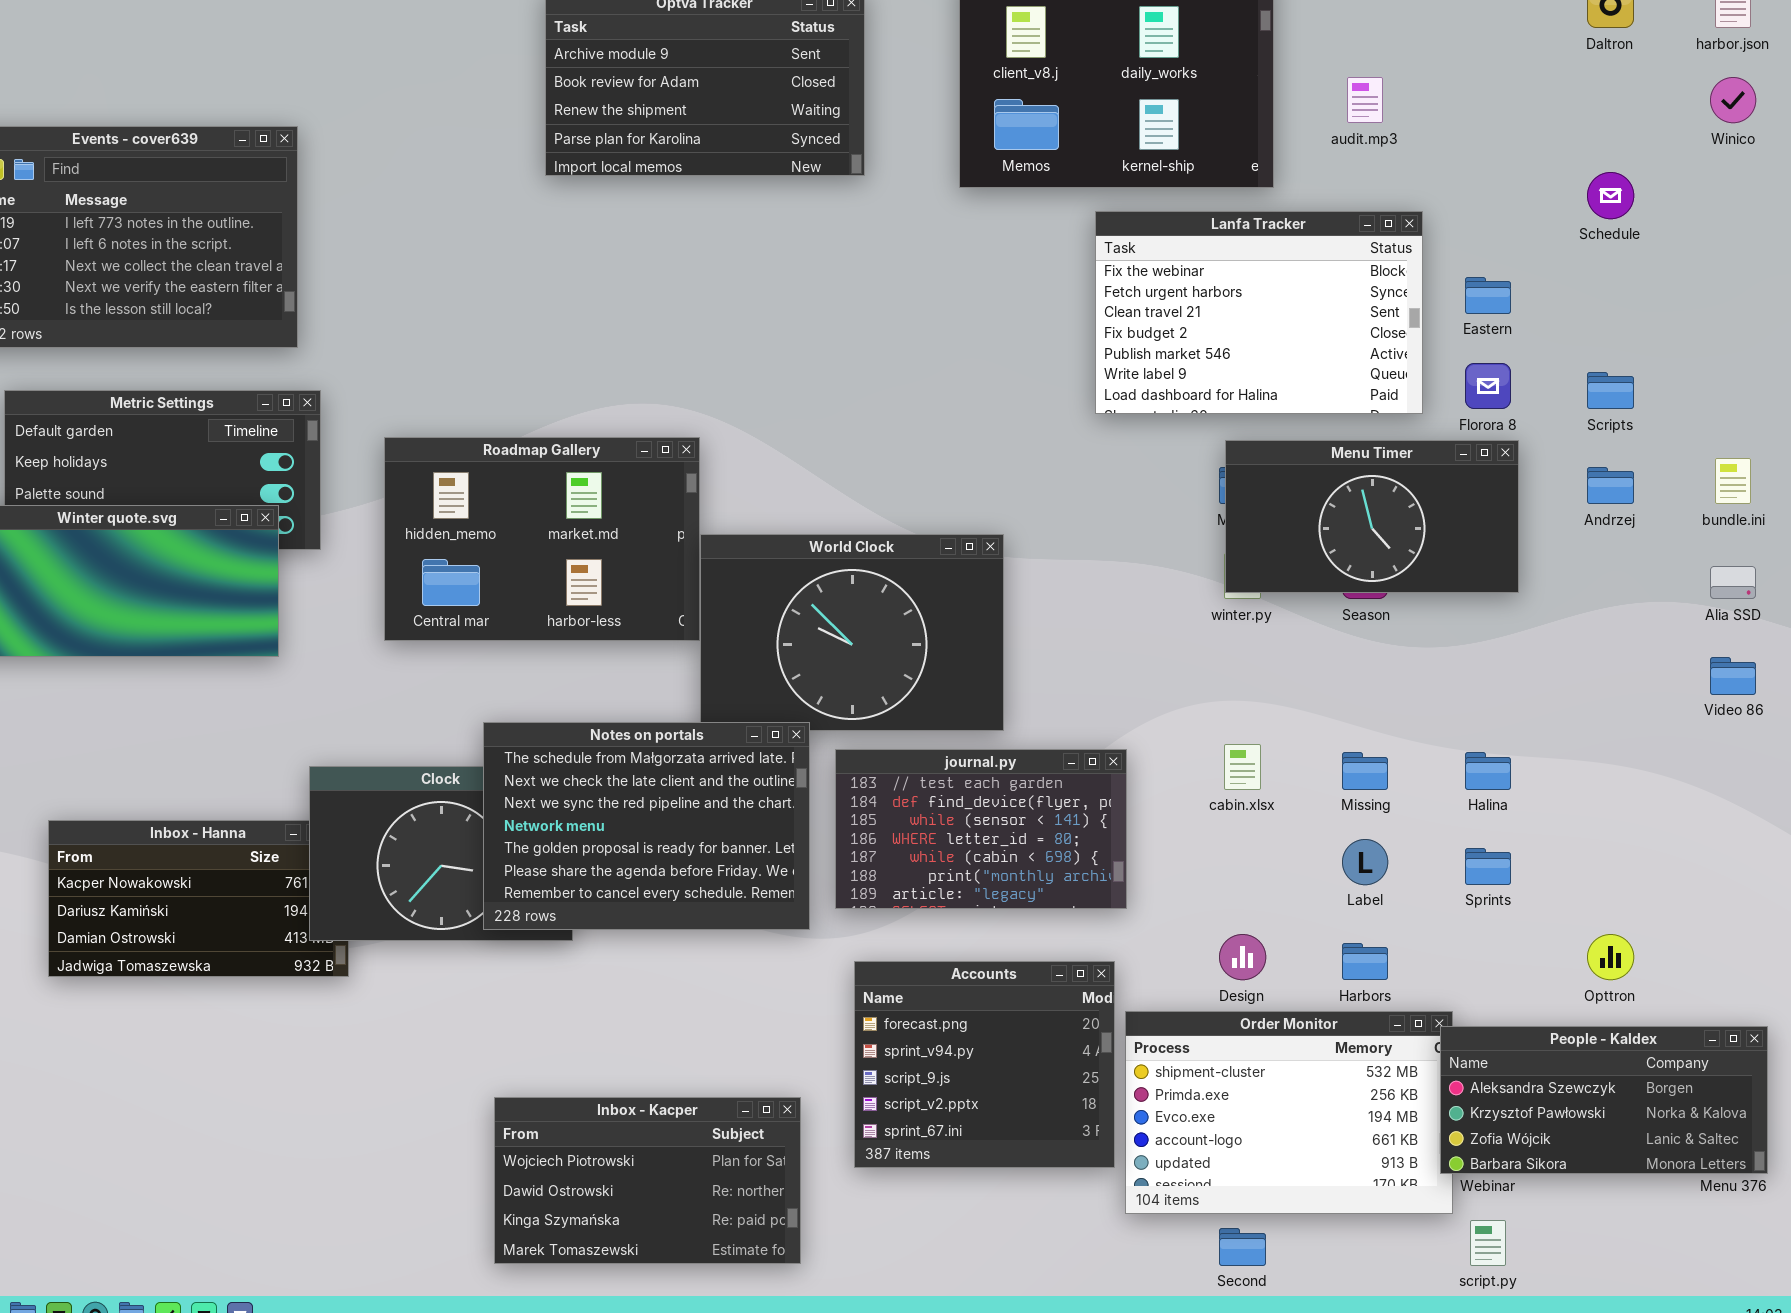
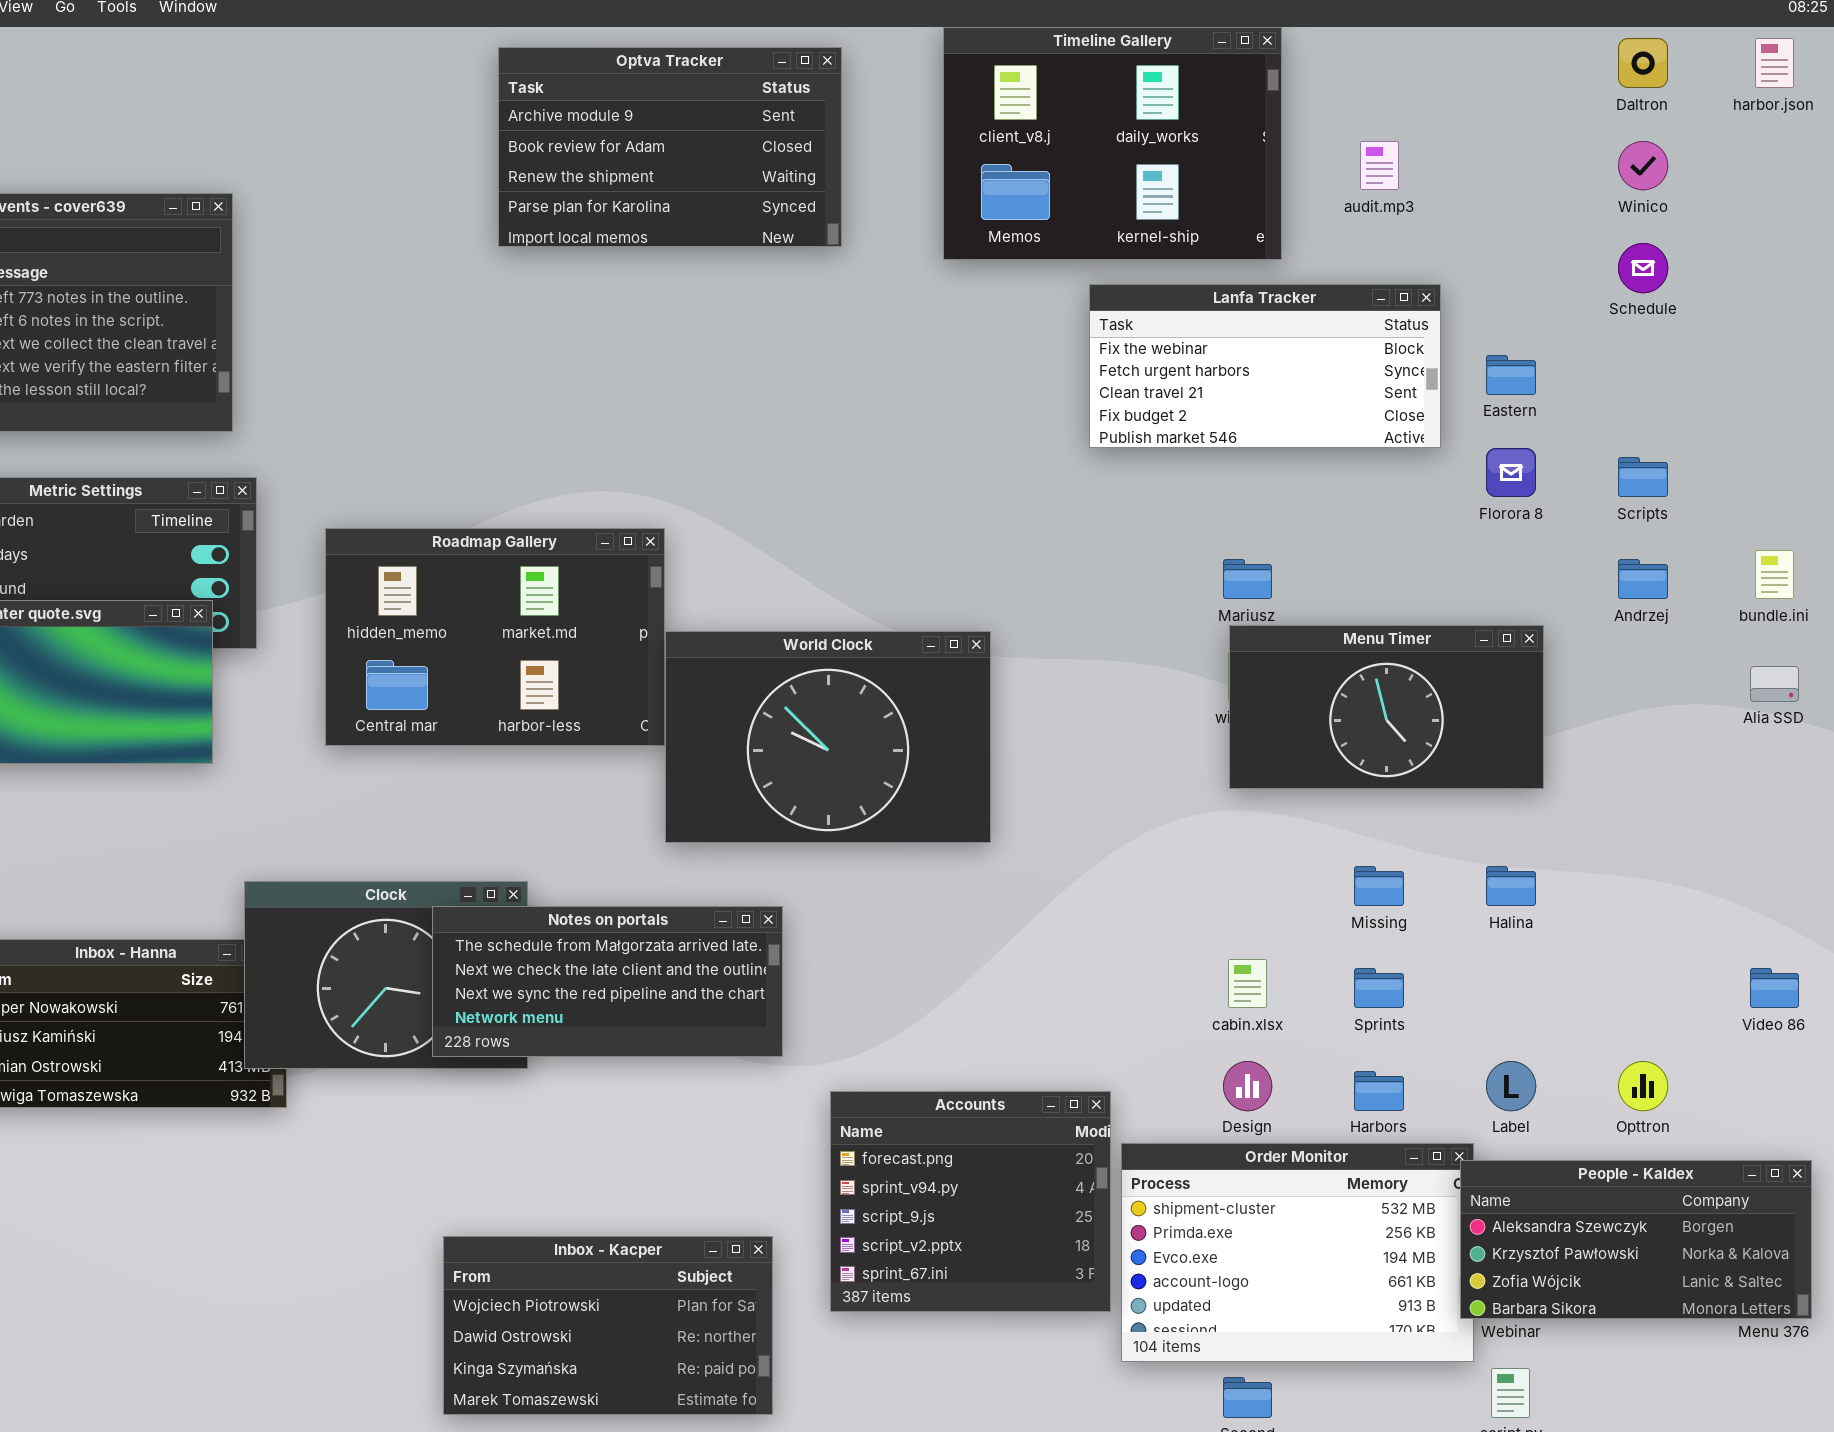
Winico: [1710,77,1756,123] -> [1618,141,1668,190], moved
Lanfa Tracker: [1095,211,1423,414] -> [1089,284,1441,448], resized
Menu Timer: [1225,440,1519,593] -> [1229,625,1544,789], moved
Video 86: [1710,657,1756,695] -> [1750,968,1799,1008], moved
Notes on portals: [483,722,810,930] -> [432,906,783,1057], resized
cabin.xlsx: [1224,744,1261,790] -> [1228,959,1267,1008], moved
journal.py: [835,749,1127,909] -> none, closed
Label: [1342,839,1388,885] -> [1486,1061,1536,1111], moved
Sprints: [1465,848,1511,885] -> [1354,968,1404,1008], moved

